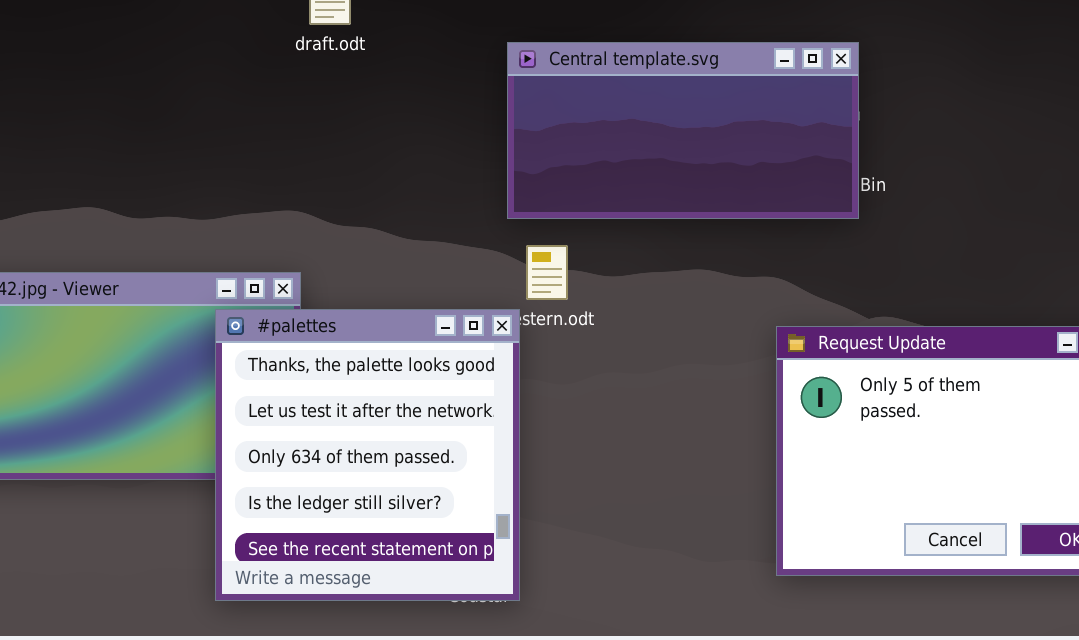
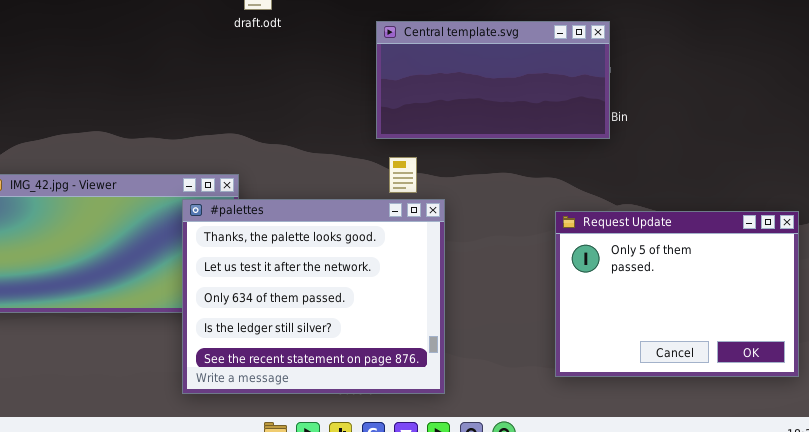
#palettes: [215,309,520,601] -> [182,199,445,394], resized

